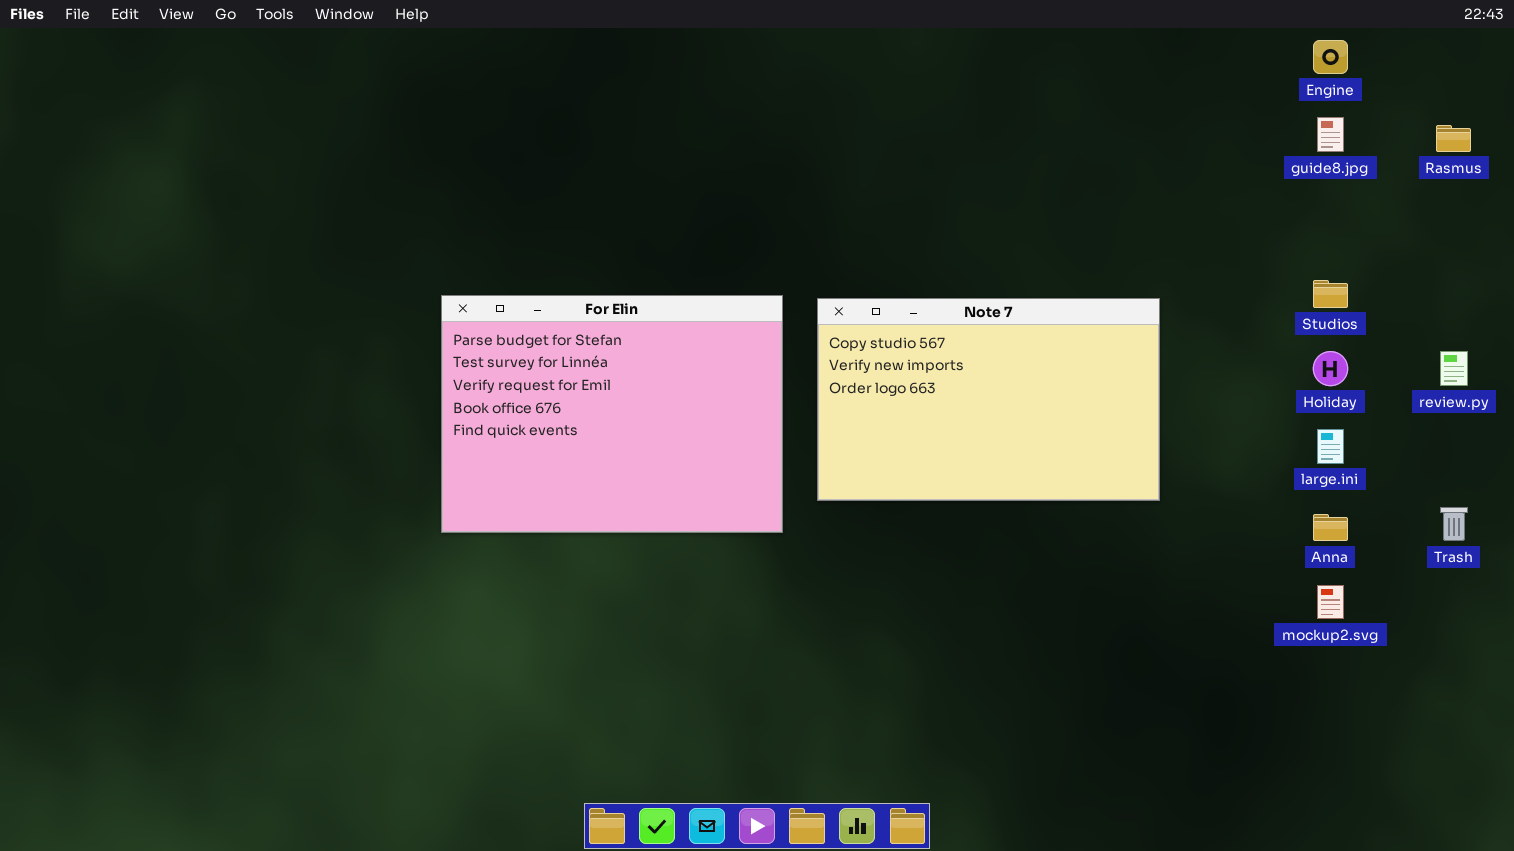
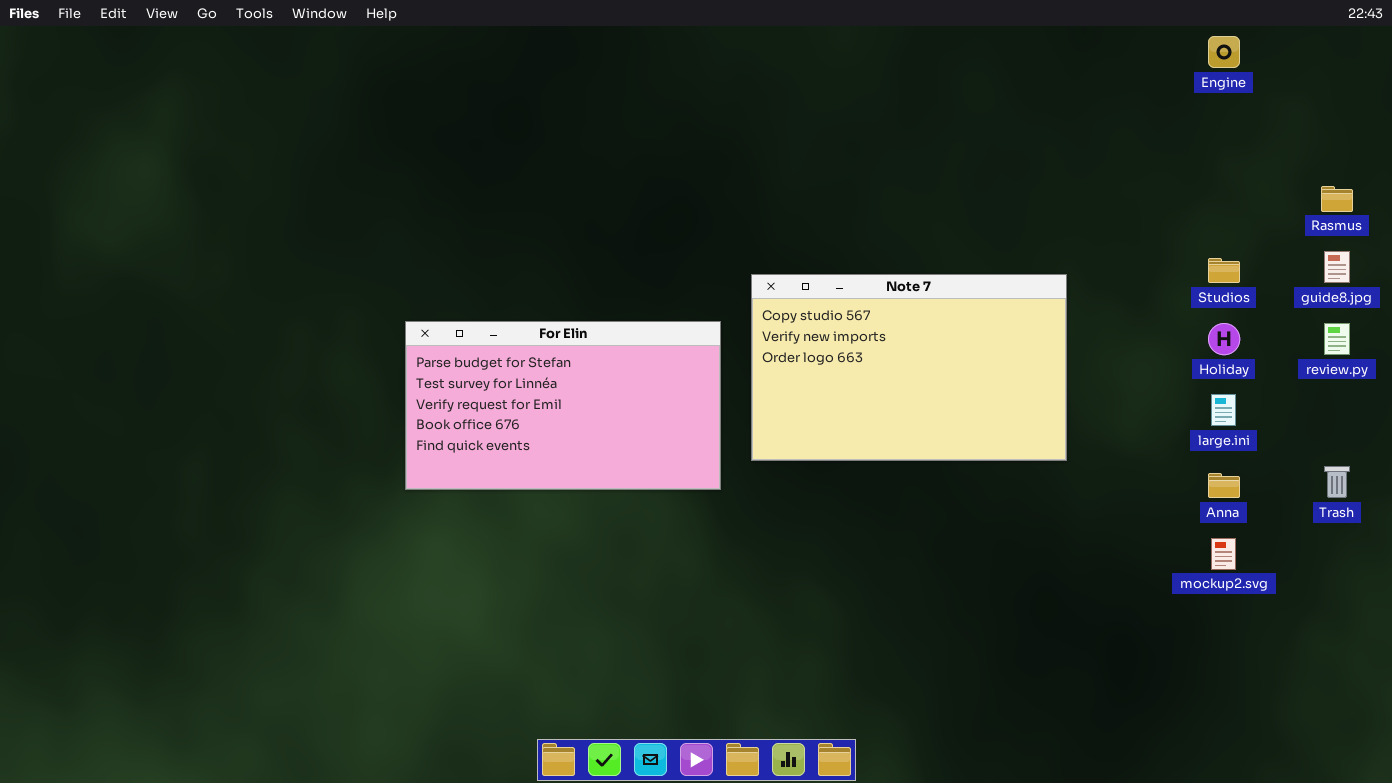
guide8.jpg: [1317,117,1344,152] -> [1324,251,1350,283], moved
Rasmus: [1436,125,1471,152] -> [1321,186,1353,212], moved
For Elin: [441,295,783,533] -> [405,321,721,490], resized

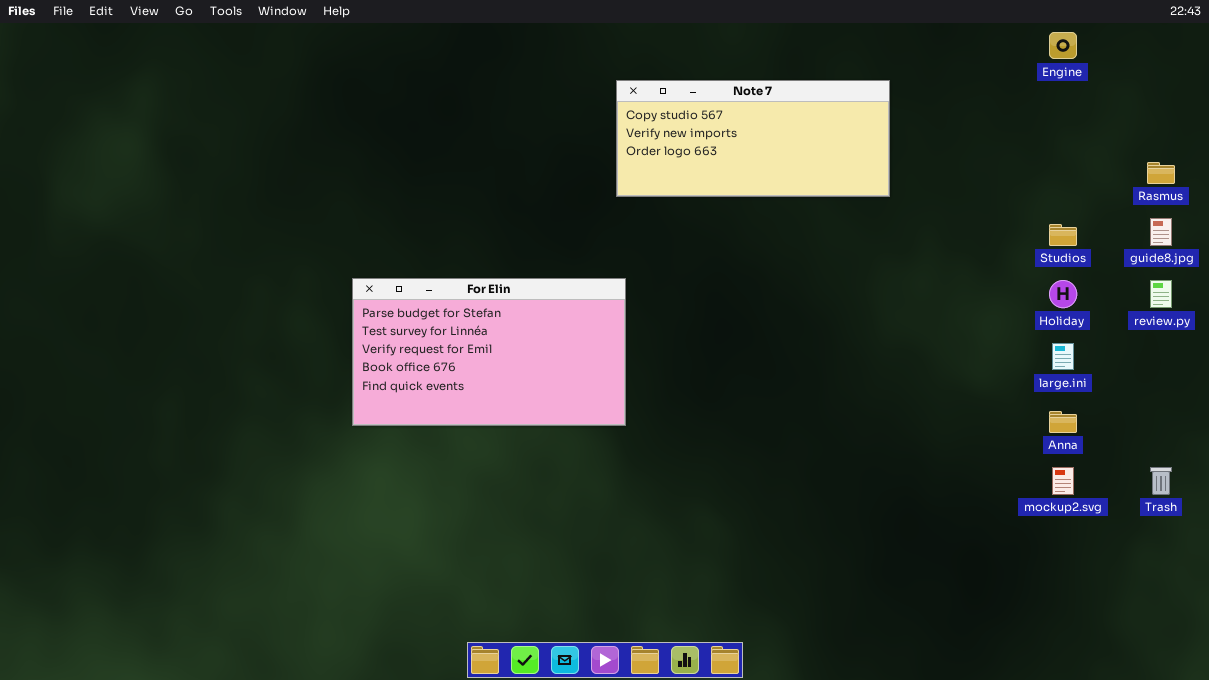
Note 7: [751,274,1067,461] -> [616,80,890,197], moved, resized
Trash: [1324,466,1350,498] -> [1150,467,1172,495], moved

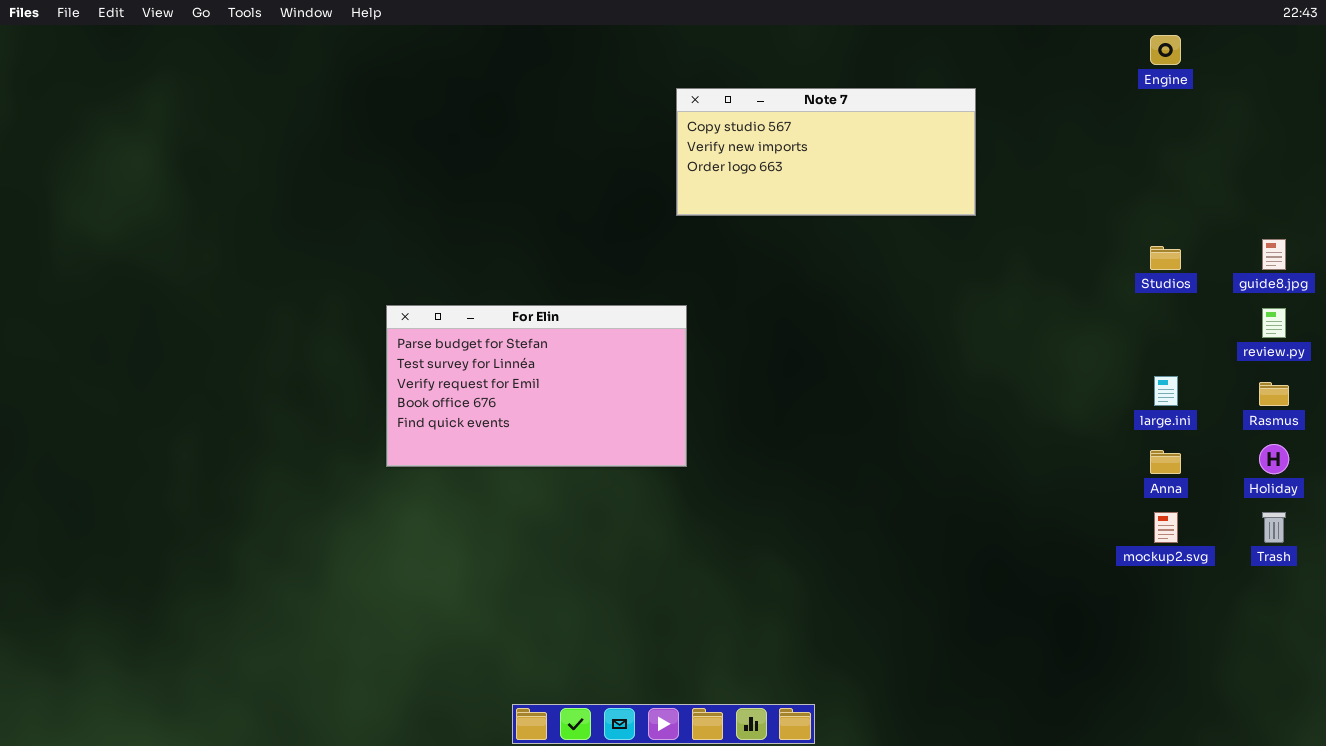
Rasmus: [1147,162,1175,184] -> [1259,382,1289,406], moved
Holiday: [1049,280,1077,308] -> [1259,444,1289,474], moved

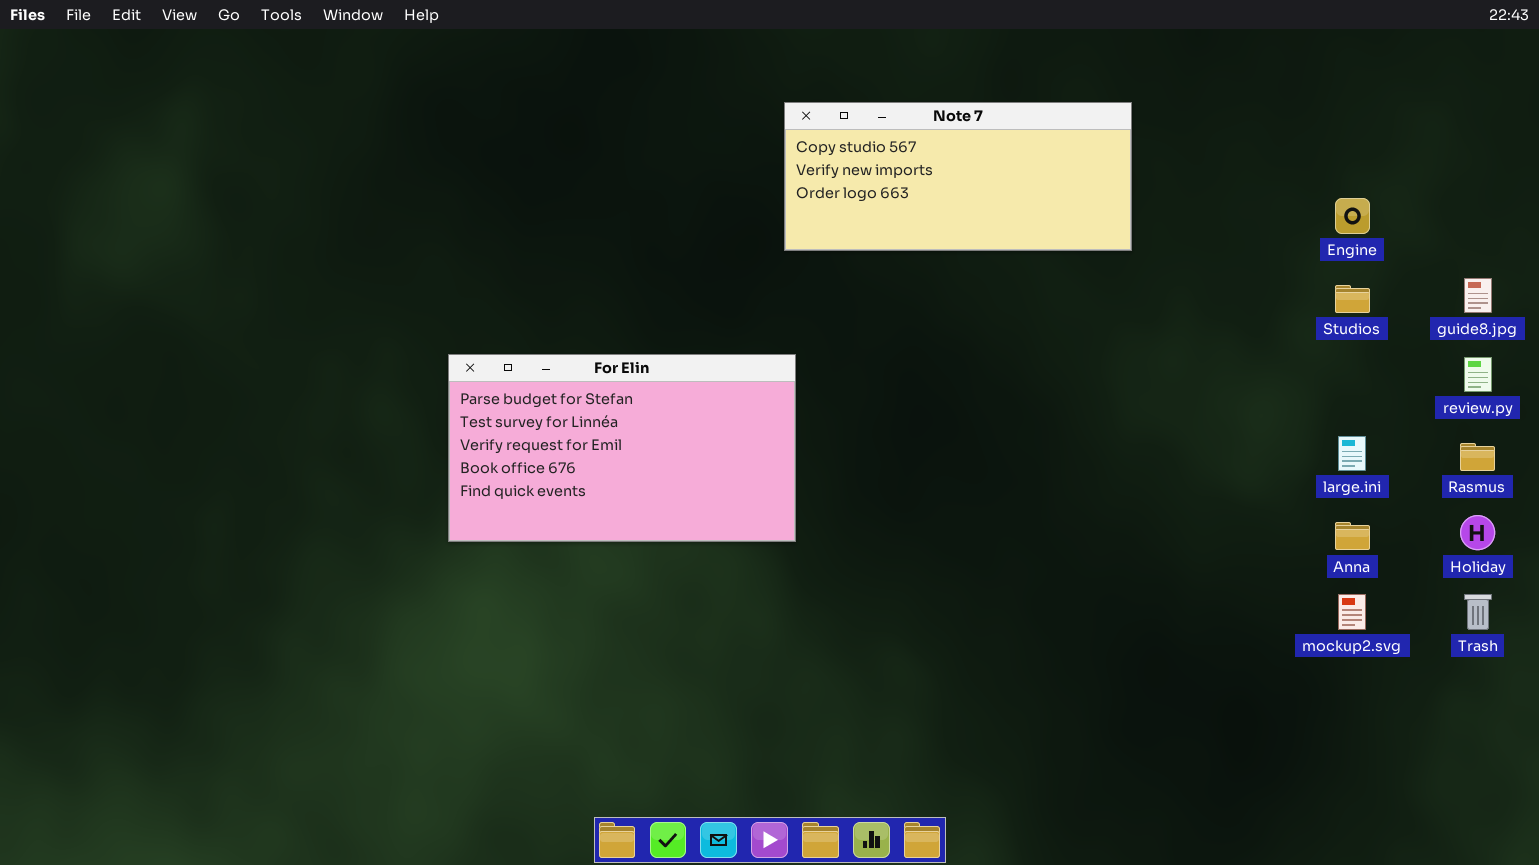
Engine: [1150,35,1181,65] -> [1335,198,1370,234], moved

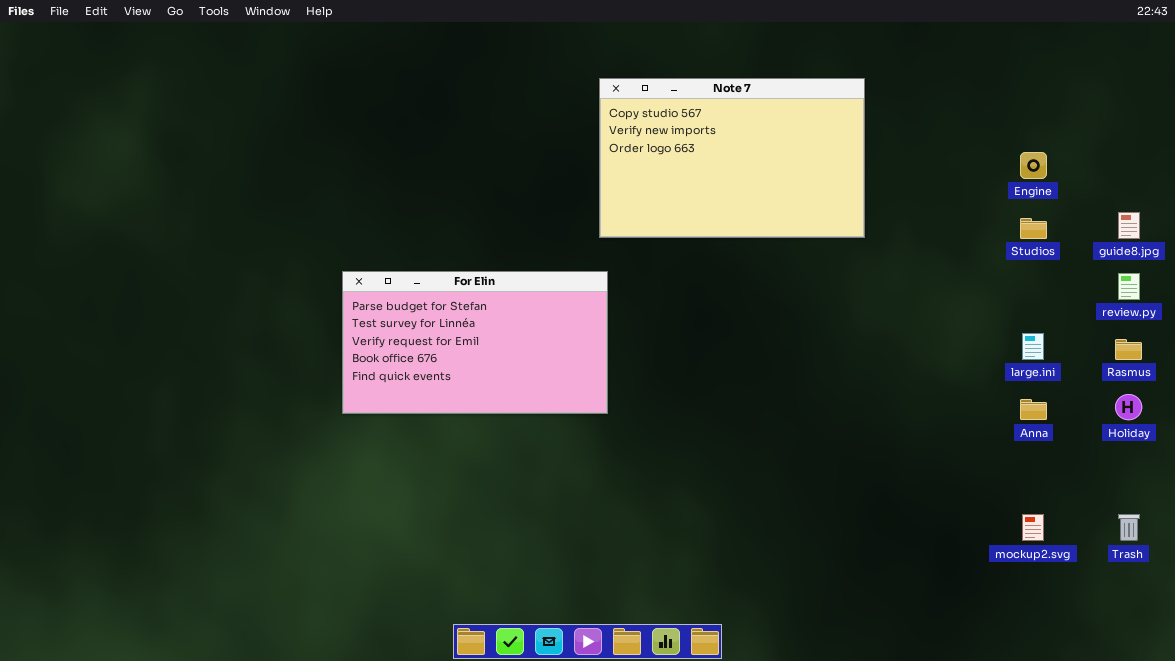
Note 7: [784,102,1132,251] -> [599,78,865,238], resized
mockup2.svg: [1338,594,1366,630] -> [1022,514,1044,541], moved
Trash: [1464,594,1492,630] -> [1118,514,1140,541], moved

